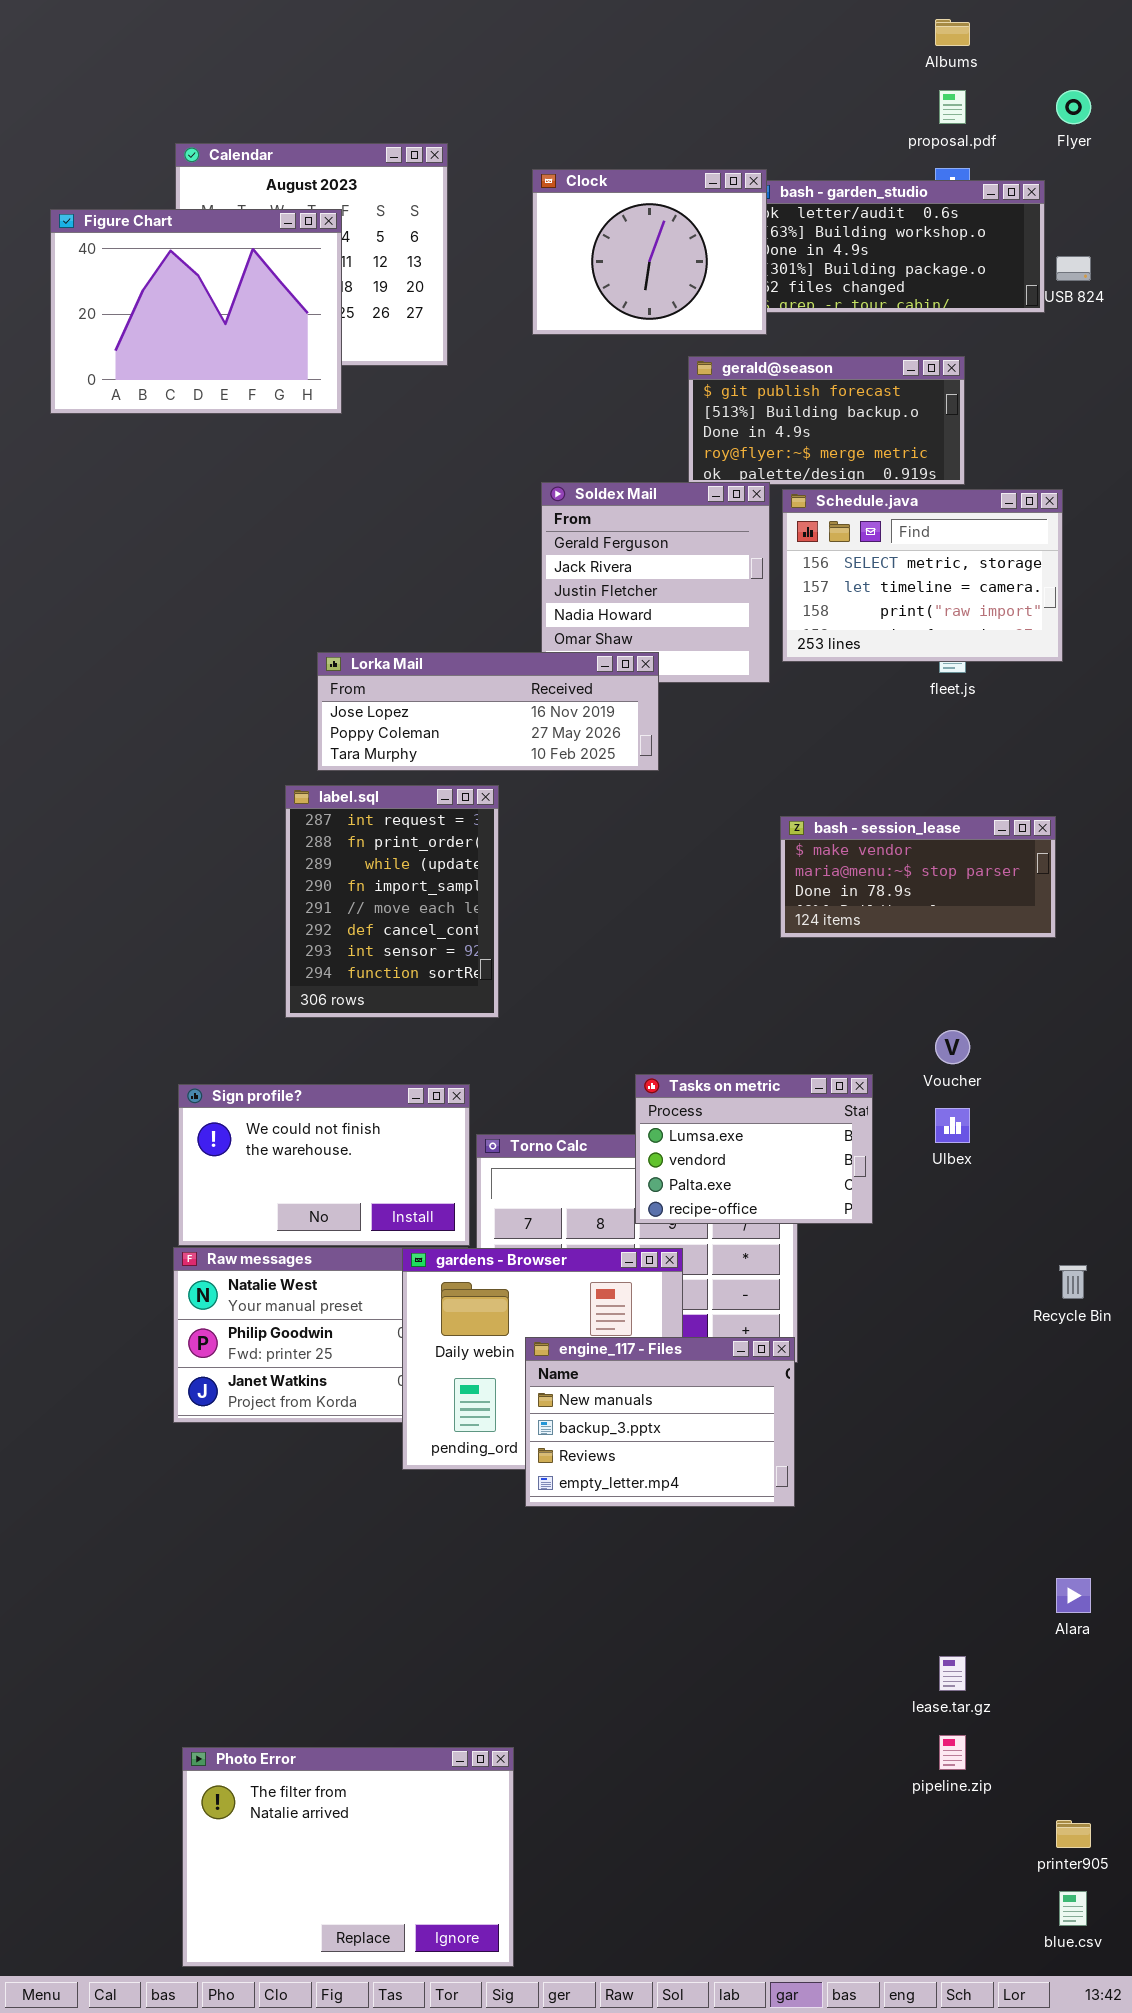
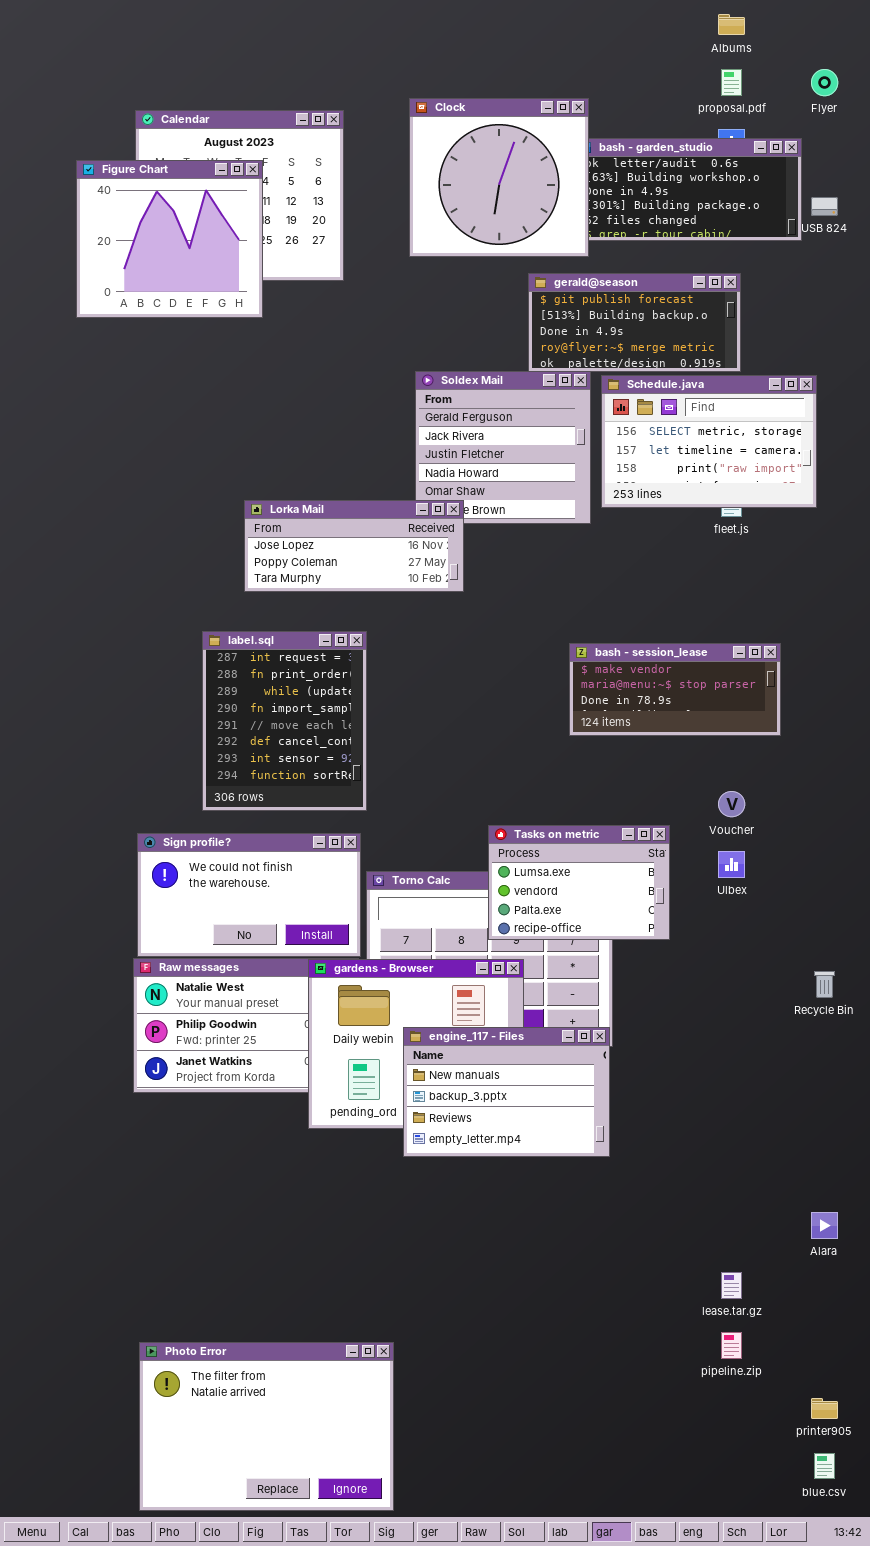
Clock: [532,169,767,335] -> [409,98,589,257], resized
Figure Chart: [50,209,342,414] -> [76,160,263,318], resized
Lorka Mail: [317,652,659,771] -> [244,500,464,592], resized
label.sql: [285,785,499,1018] -> [202,631,367,811], moved
bash - session_lease: [780,816,1056,938] -> [569,643,781,736], moved

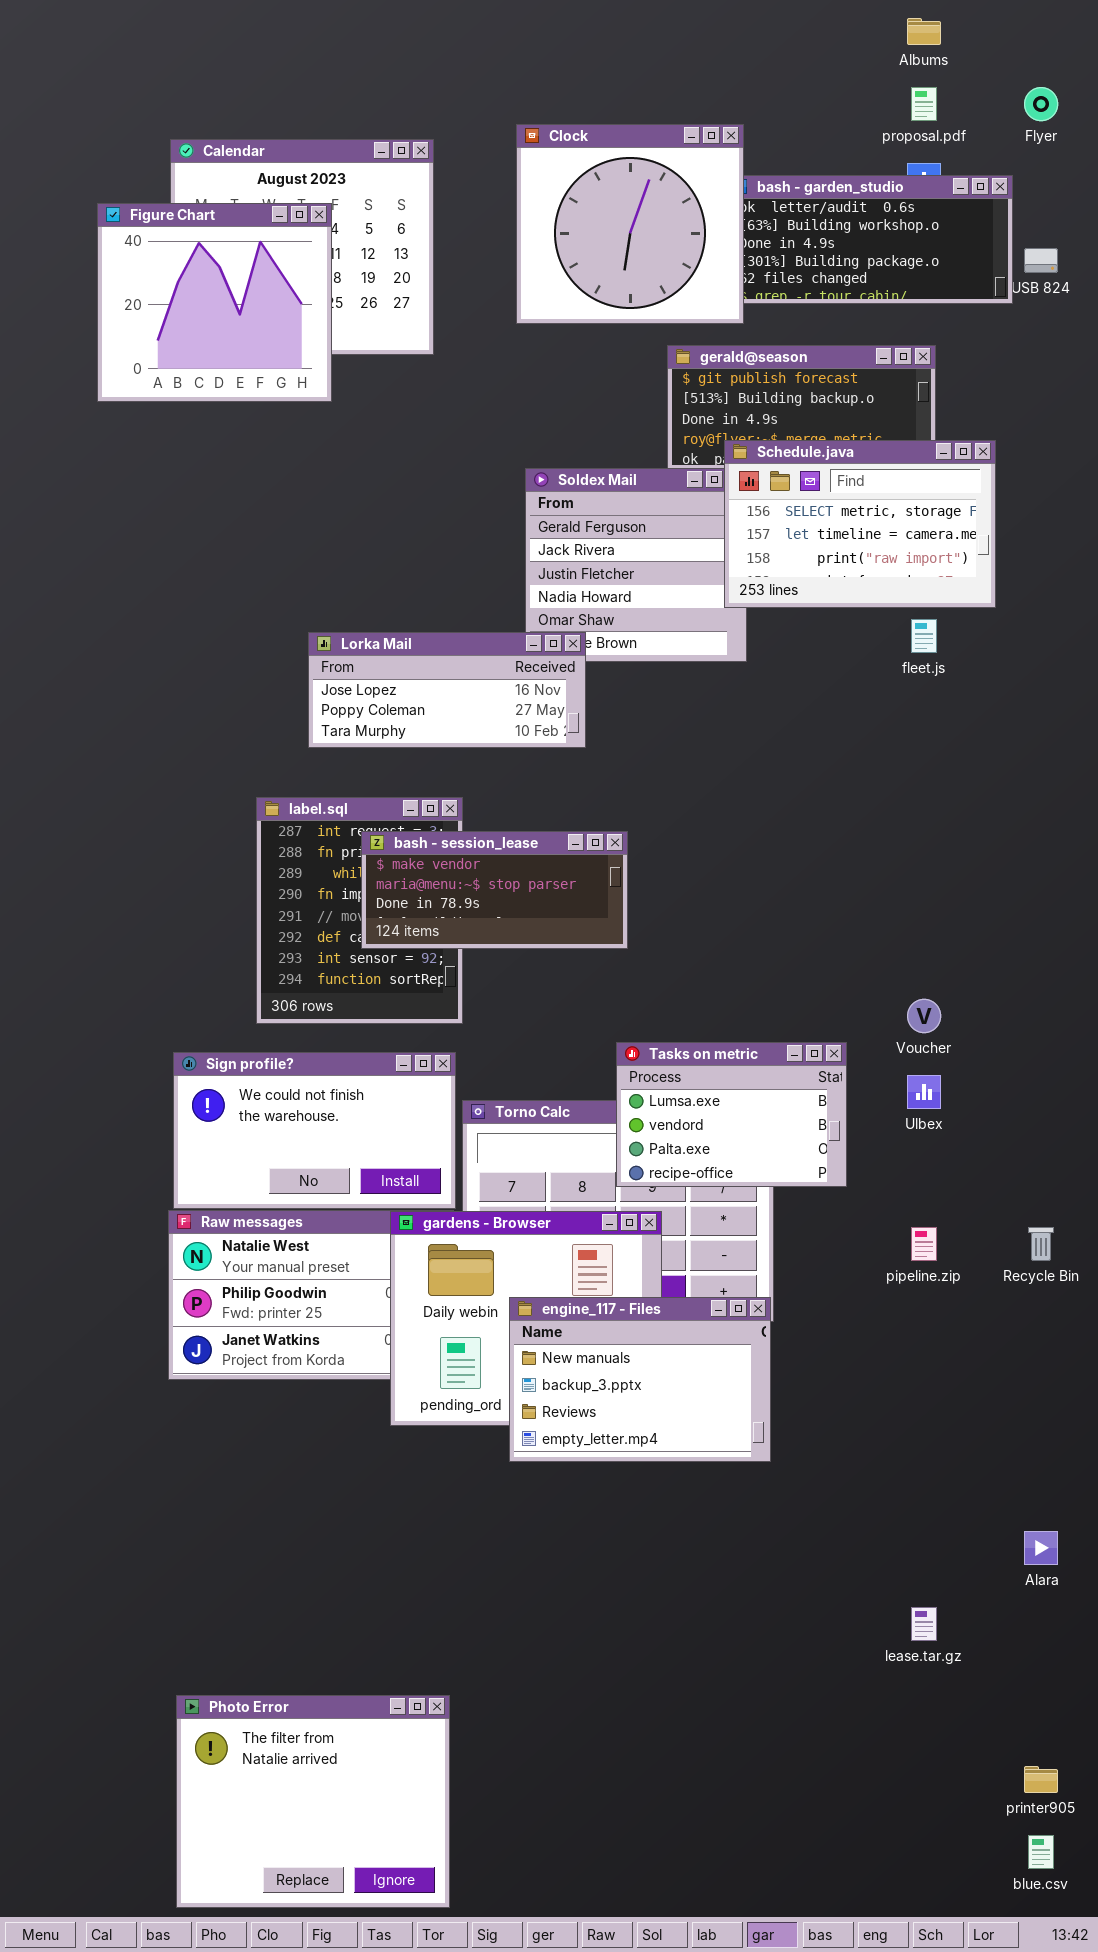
Schedule.java: [601,375,817,508] -> [724,440,996,608], moved
bash - session_lease: [569,643,781,736] -> [361,831,628,949], moved
pipeline.zip: [721,1332,742,1359] -> [911,1227,937,1261], moved
Photo Error: [139,1342,394,1511] -> [176,1695,450,1908], resized

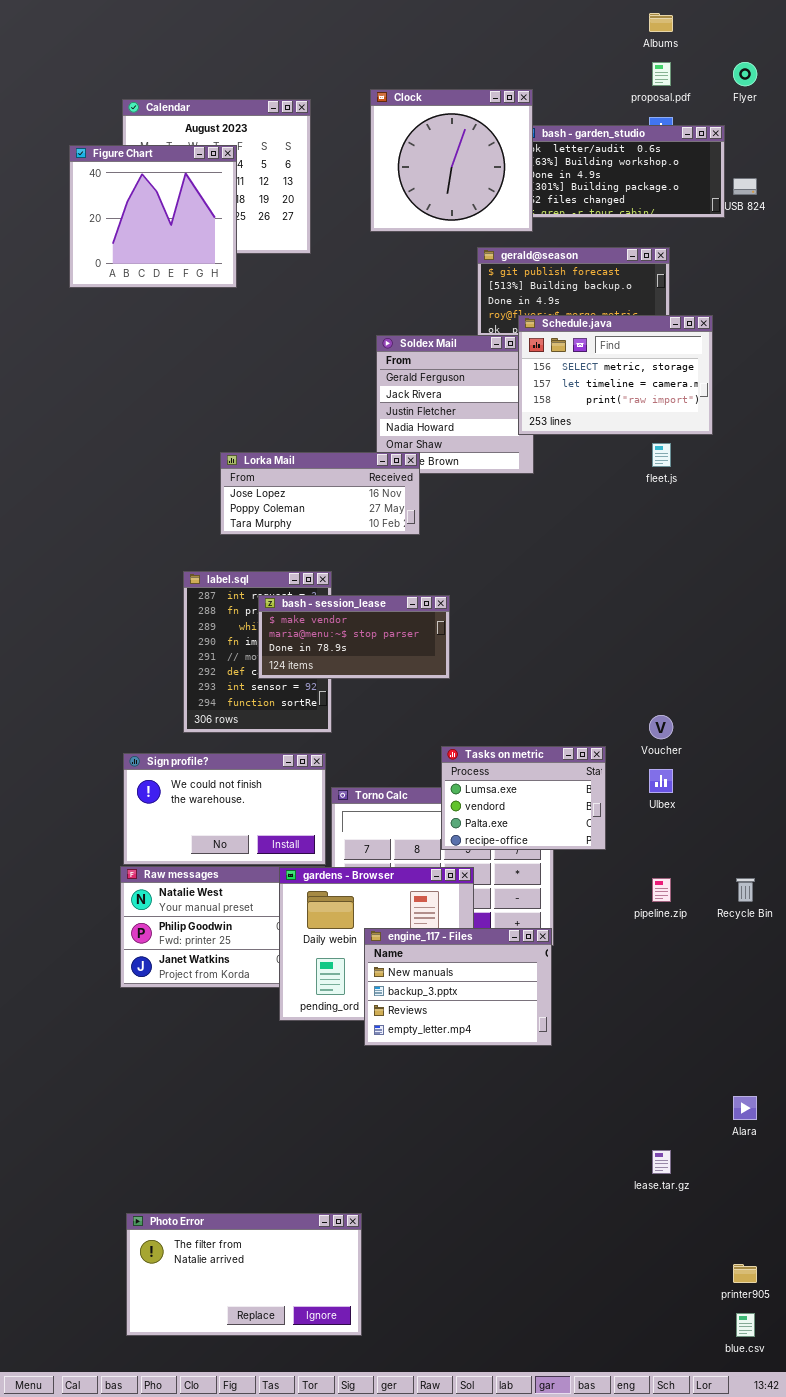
Photo Error: [176,1695,450,1908] -> [126,1213,362,1336], resized

